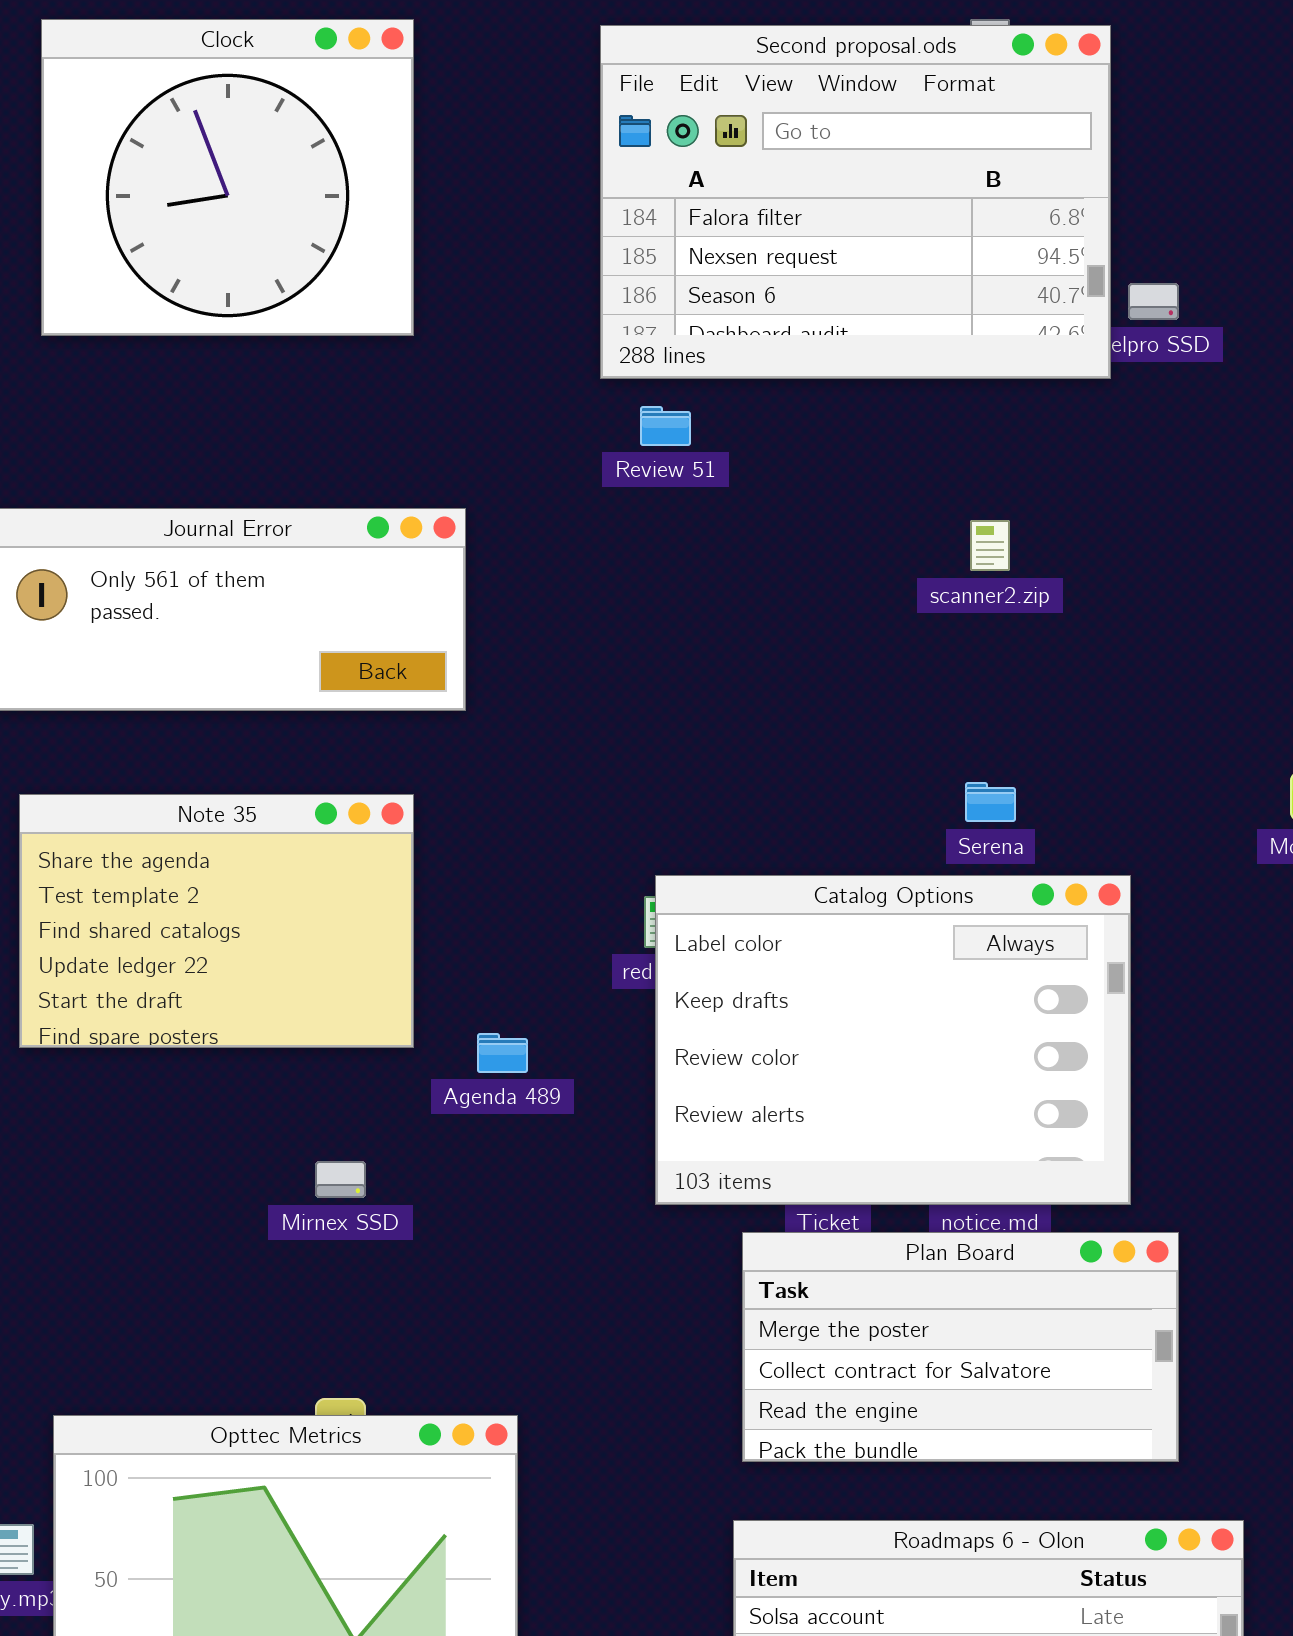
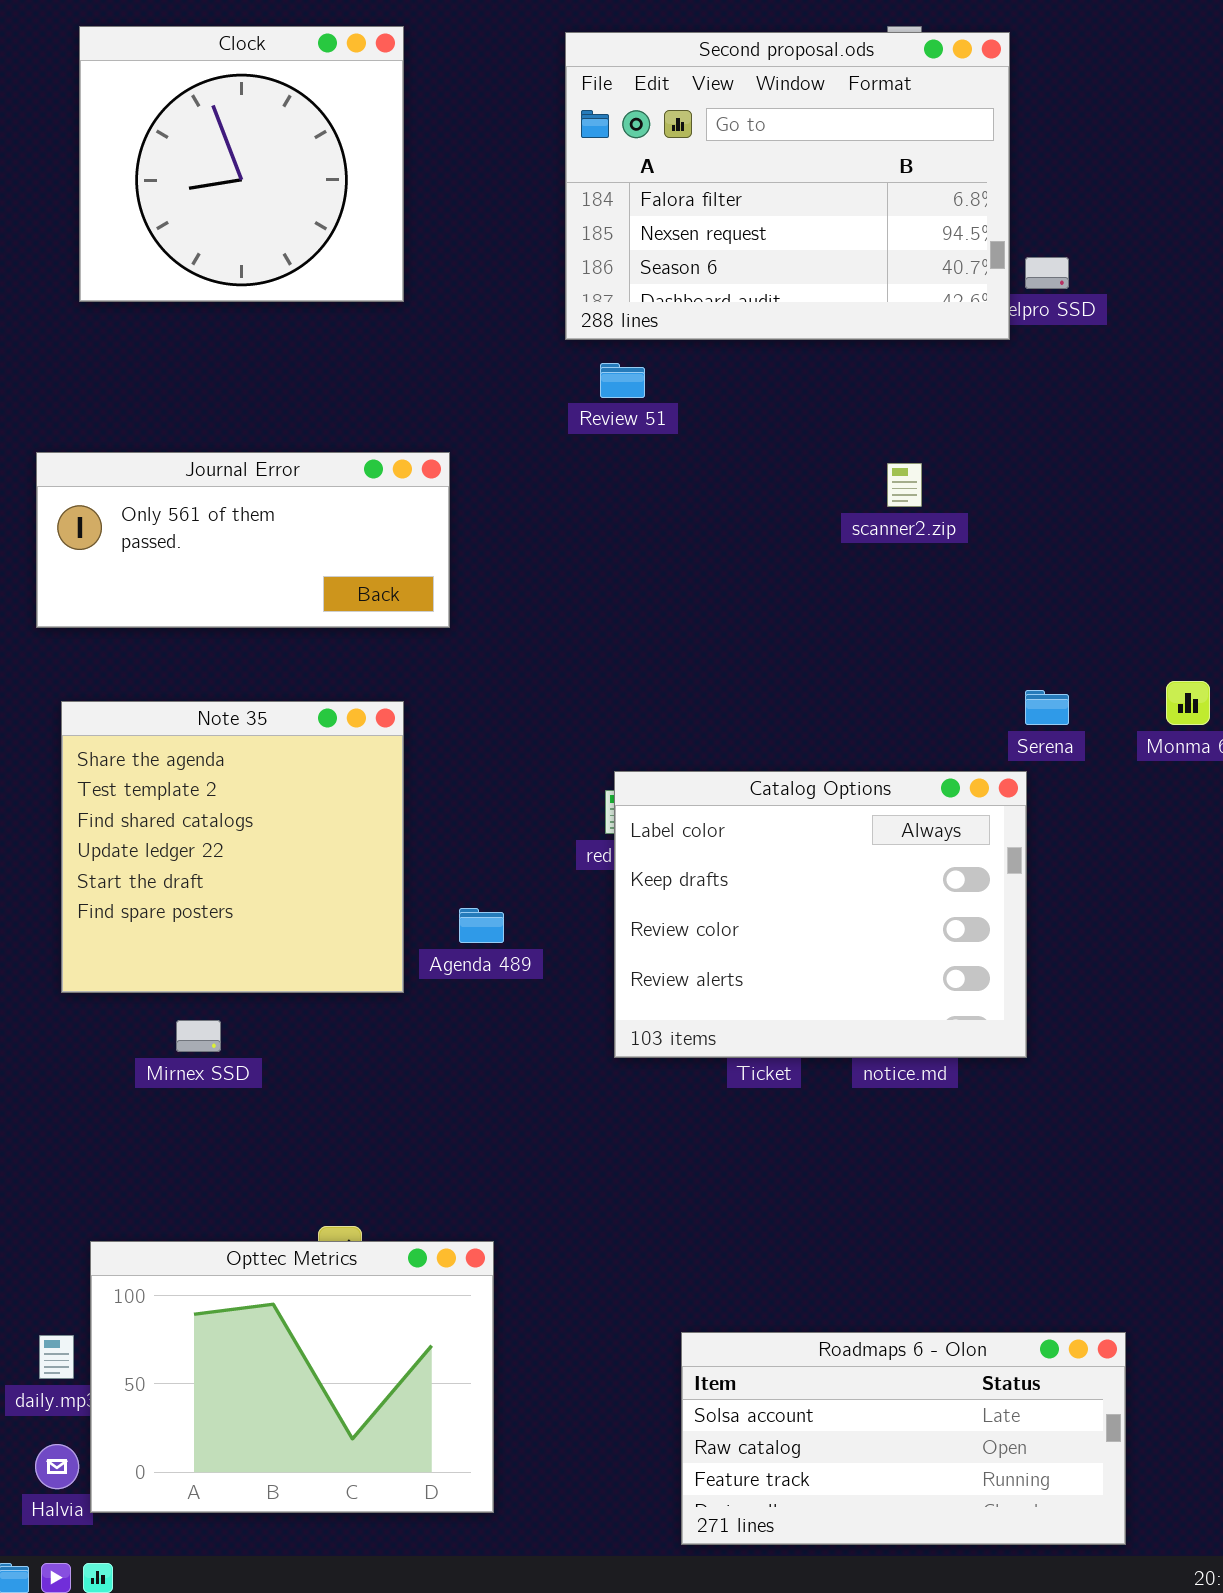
Serena: [965,782,1016,822] -> [1025,690,1069,725], moved
Note 35: [19,794,414,1048] -> [61,701,404,993], resized
Mirnex SSD: [315,1161,366,1198] -> [176,1020,221,1052], moved
Plan Board: [742,1232,1179,1462] -> none, closed

